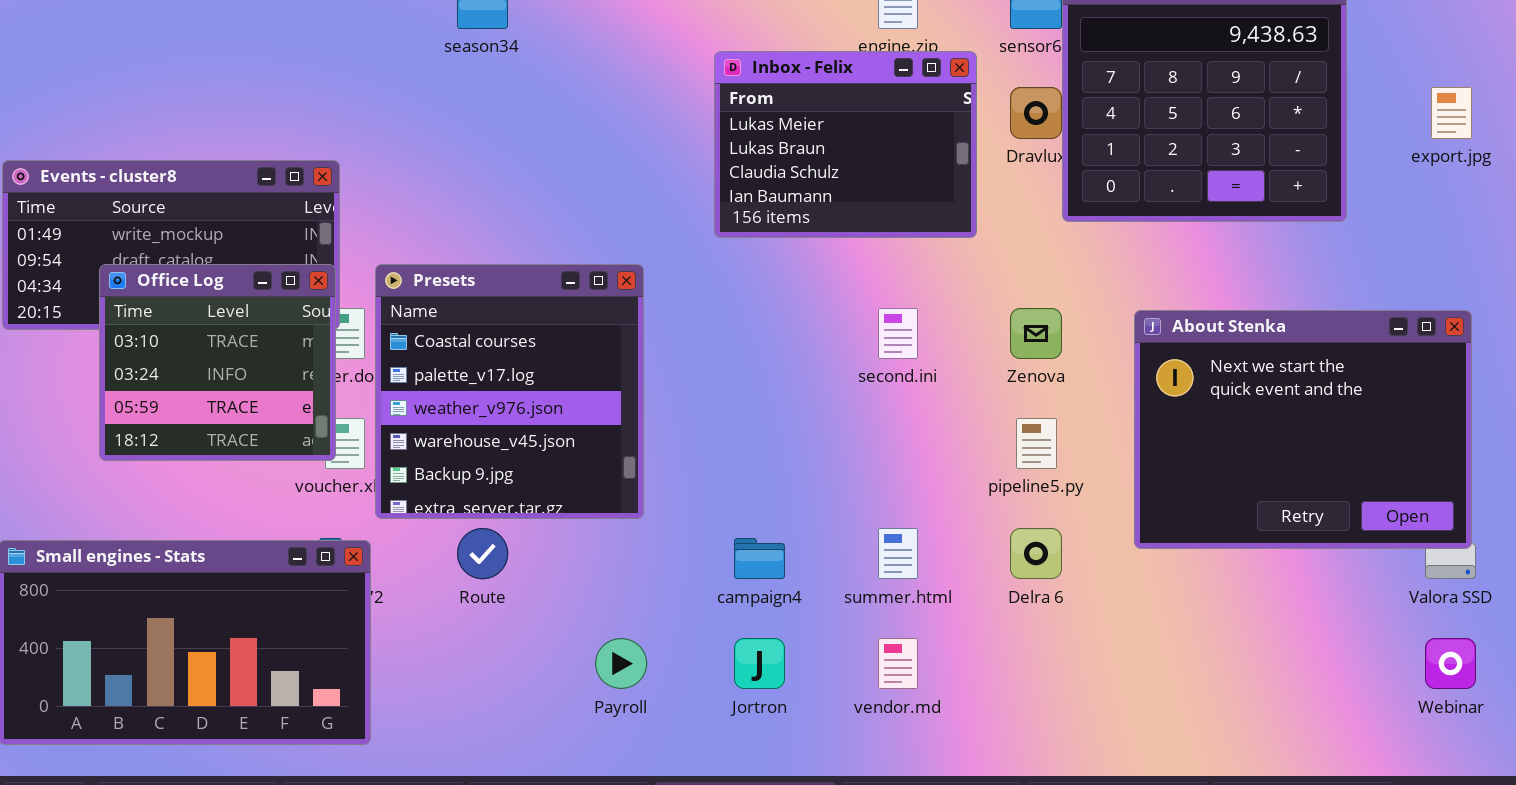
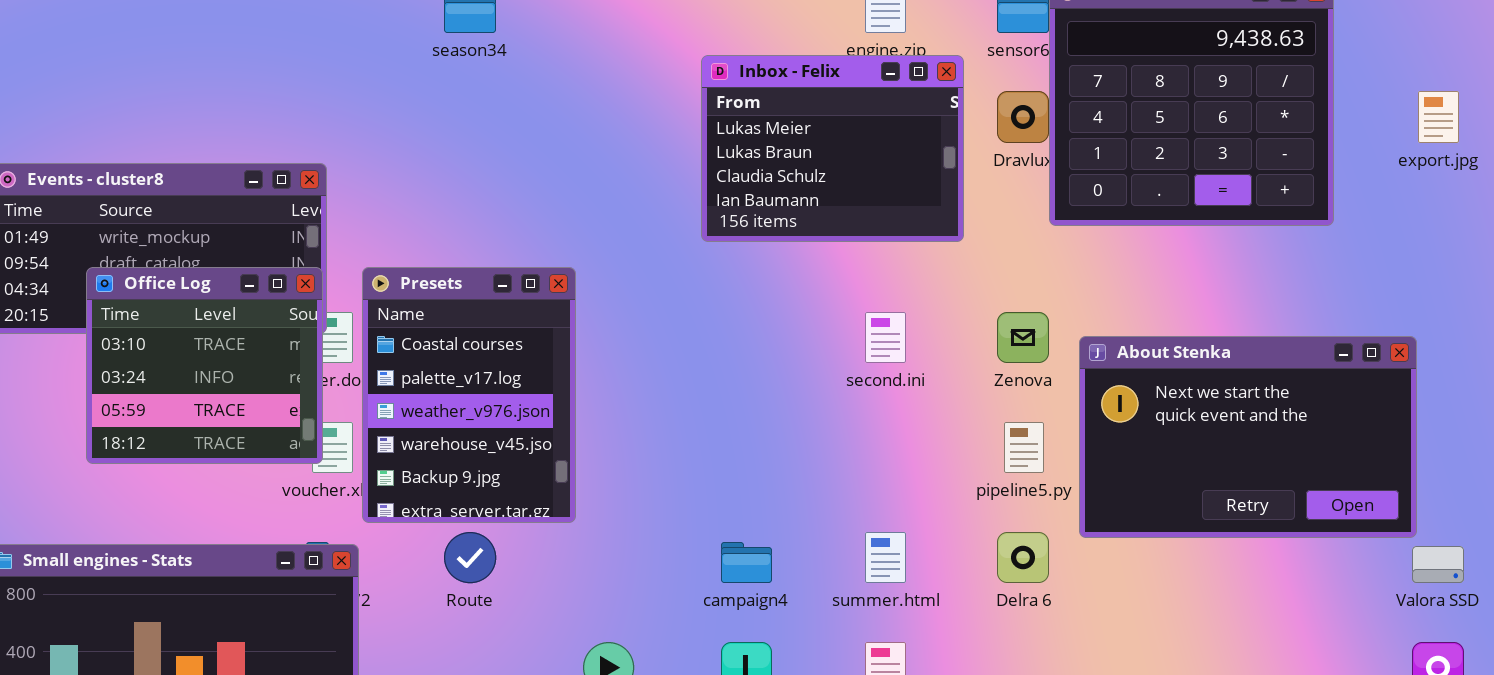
Presets: [375,264,644,519] -> [362,267,576,523], resized
About Stenka: [1134,310,1472,549] -> [1079,336,1417,538], moved, resized

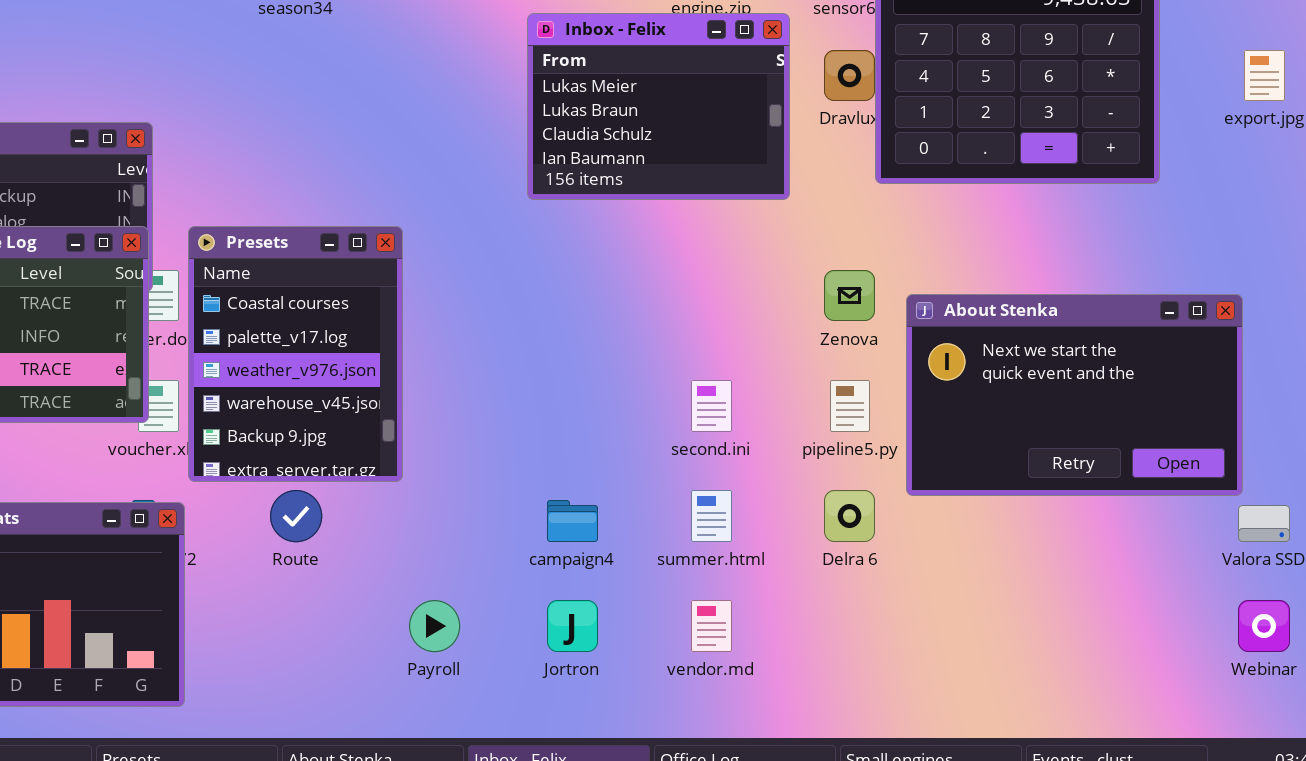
second.ini: [865,312,906,363] -> [691,380,732,432], moved

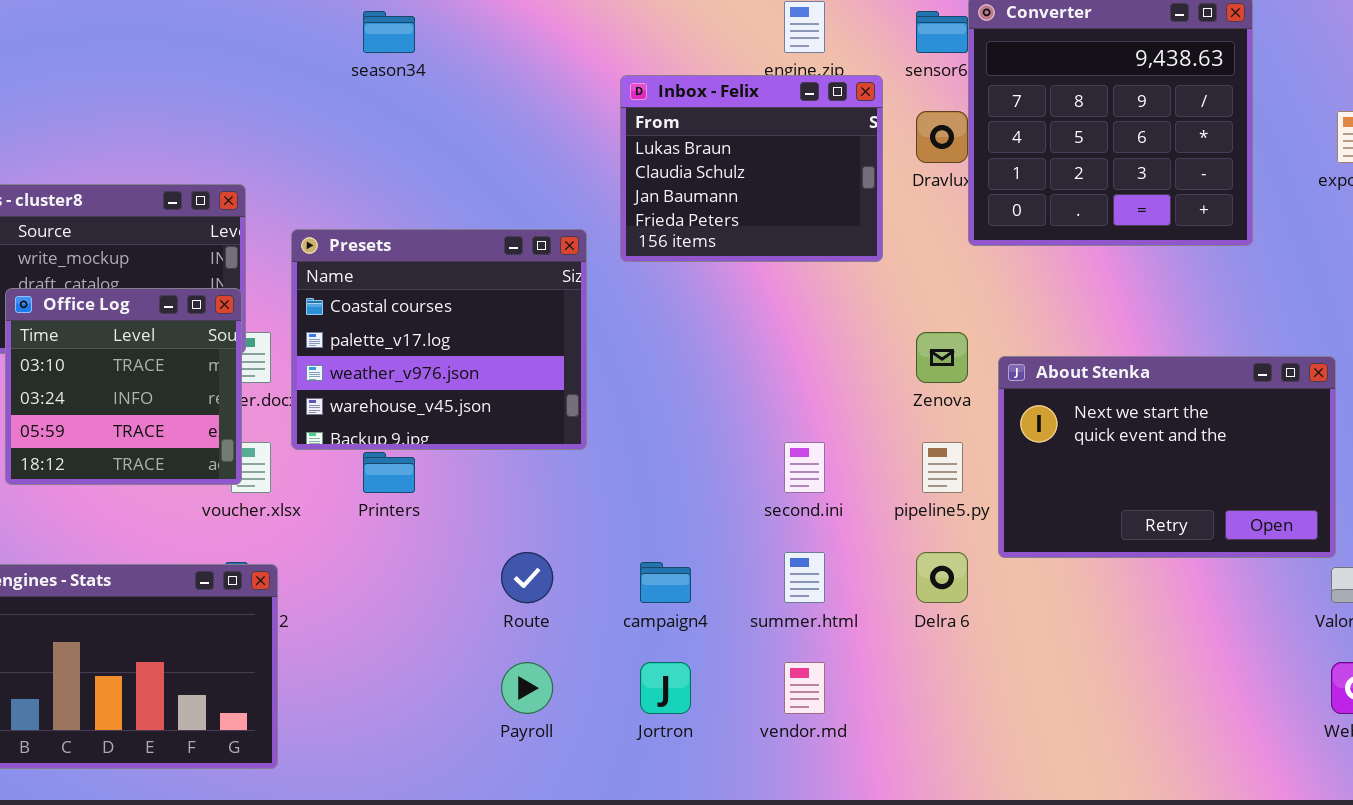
Inbox - Felix: [527,13,790,200] -> [620,75,883,262], scrolled down 1 row
Presets: [188,226,403,482] -> [291,229,587,450], moved, resized
Route: [270,490,322,542] -> [501,552,553,603], moved

